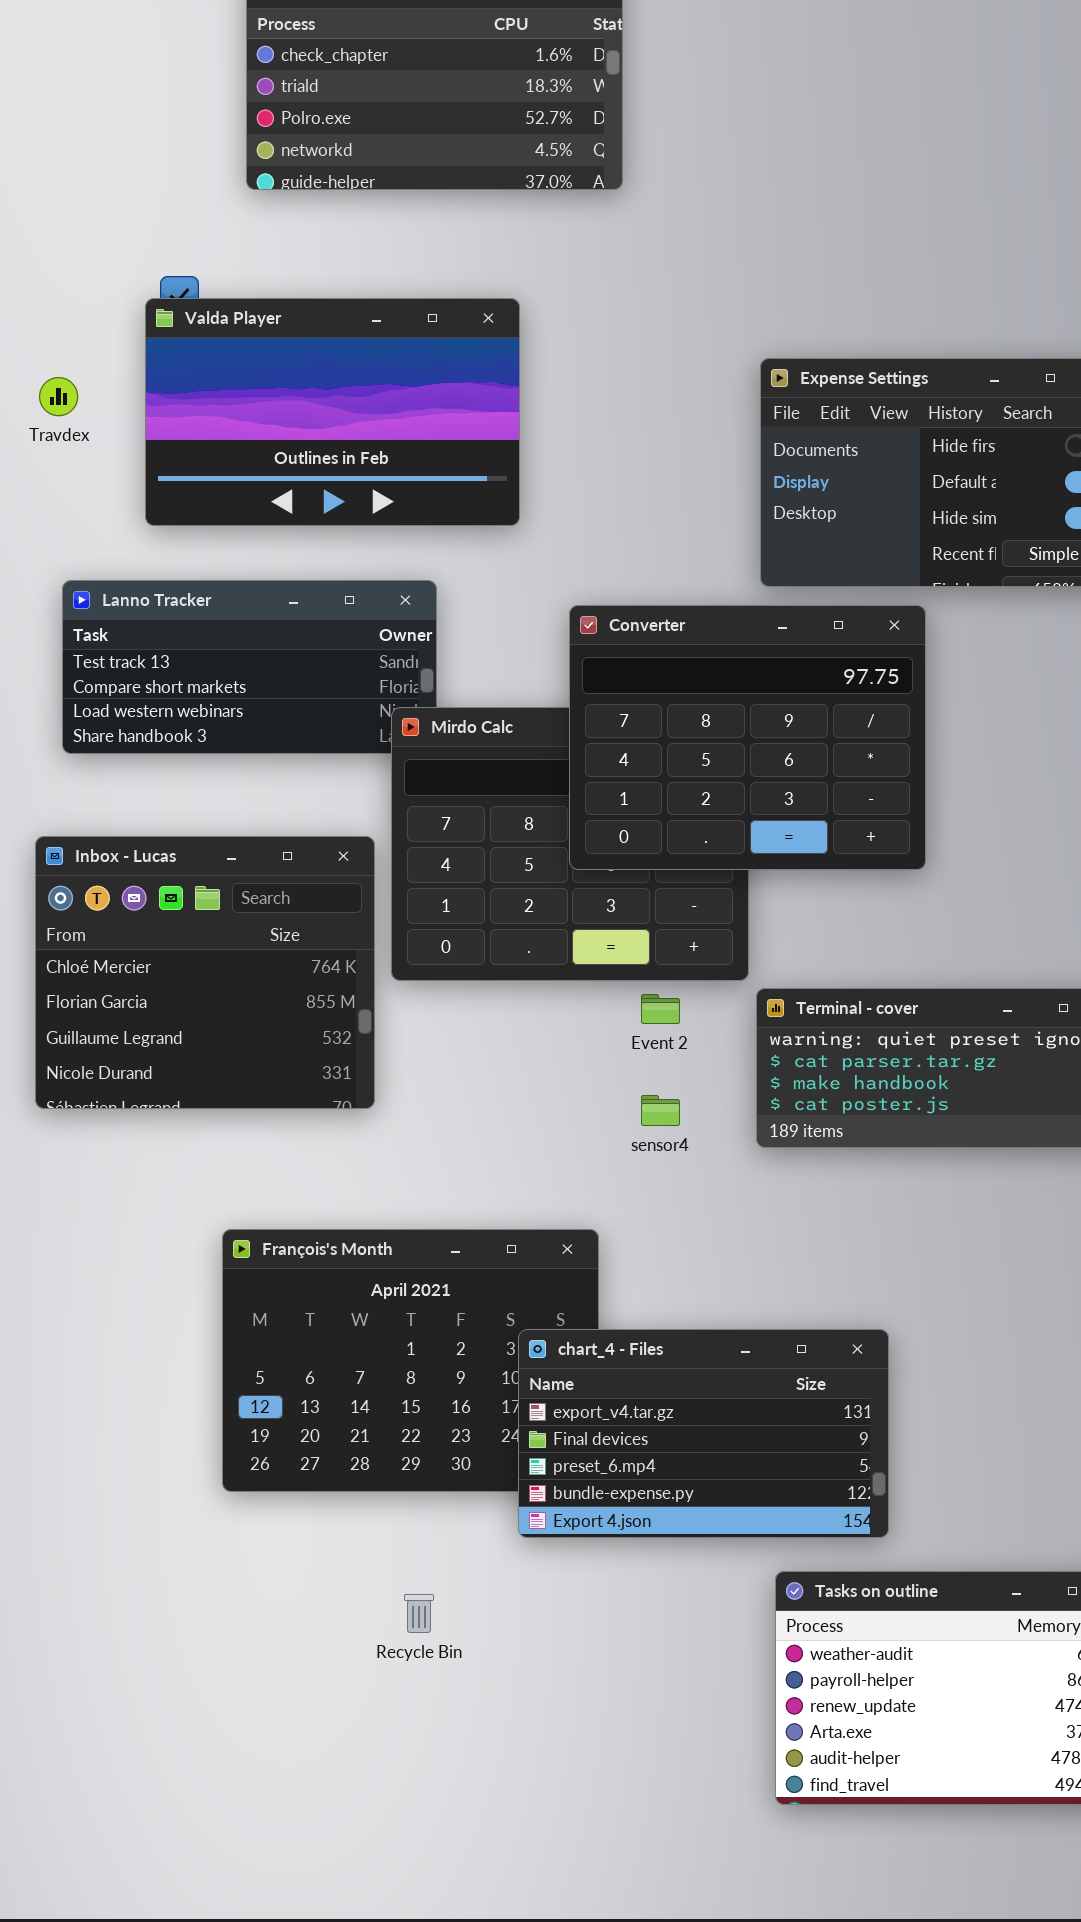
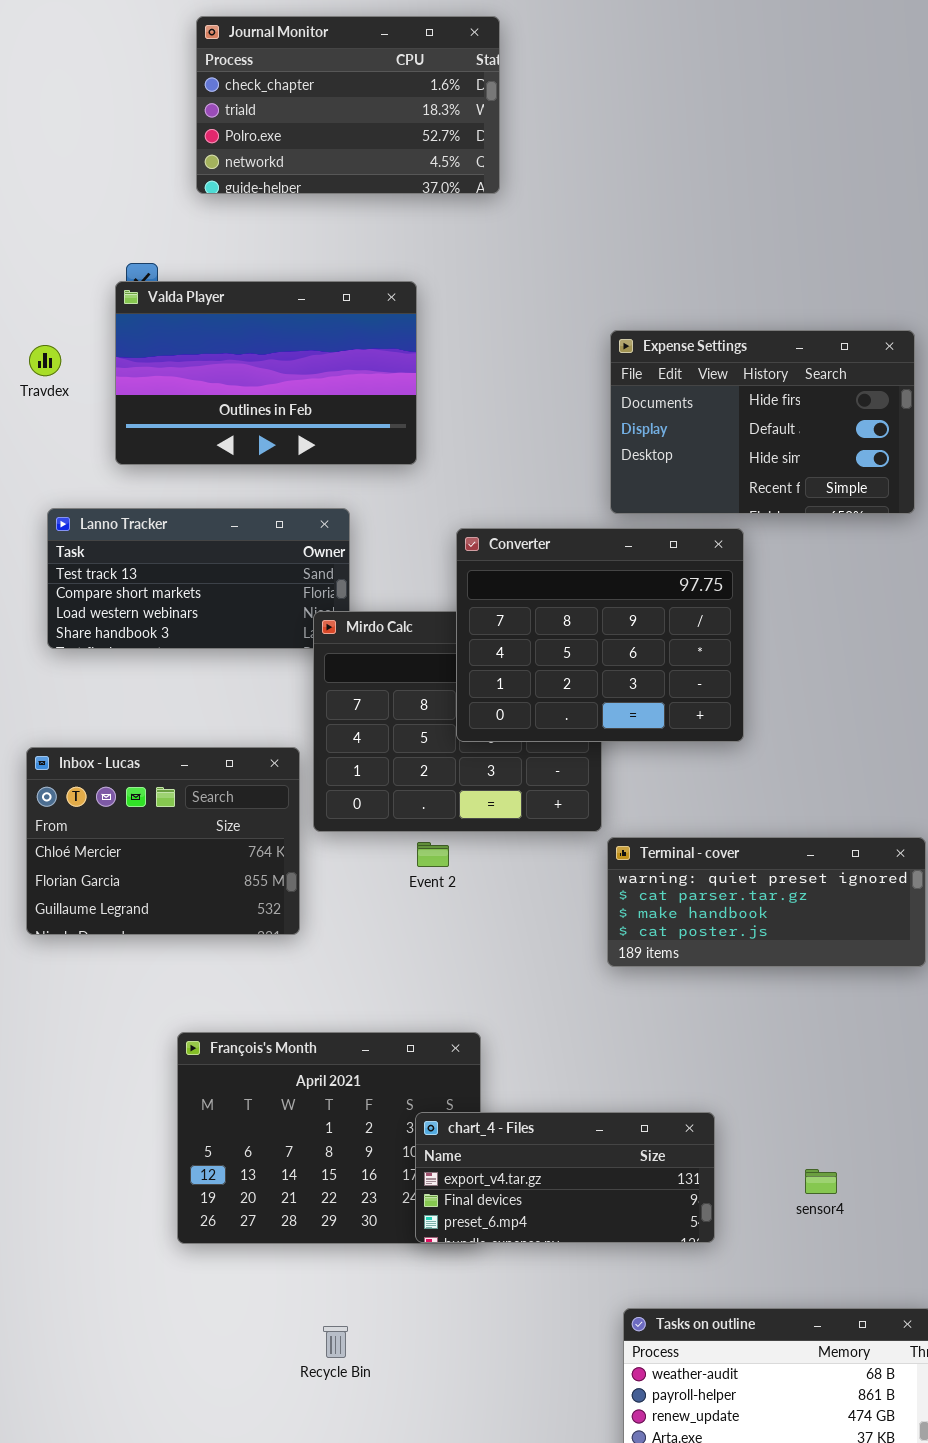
Inbox - Lucas: [35,836,375,1109] -> [26,747,300,935], resized
Event 2: [641,994,680,1024] -> [417,842,449,867], moved
sensor4: [641,1095,680,1126] -> [805,1169,837,1194], moved
chart_4 - Files: [518,1329,889,1538] -> [415,1112,715,1243], resized

